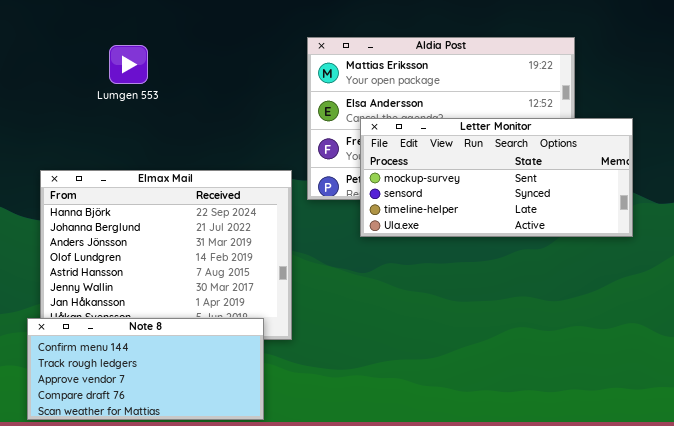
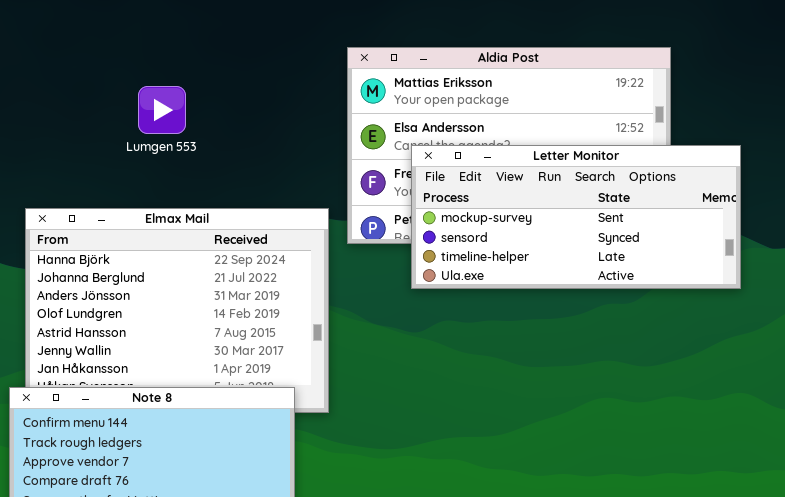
Lumgen 553: [109,45,148,84] -> [138,86,186,134], moved

